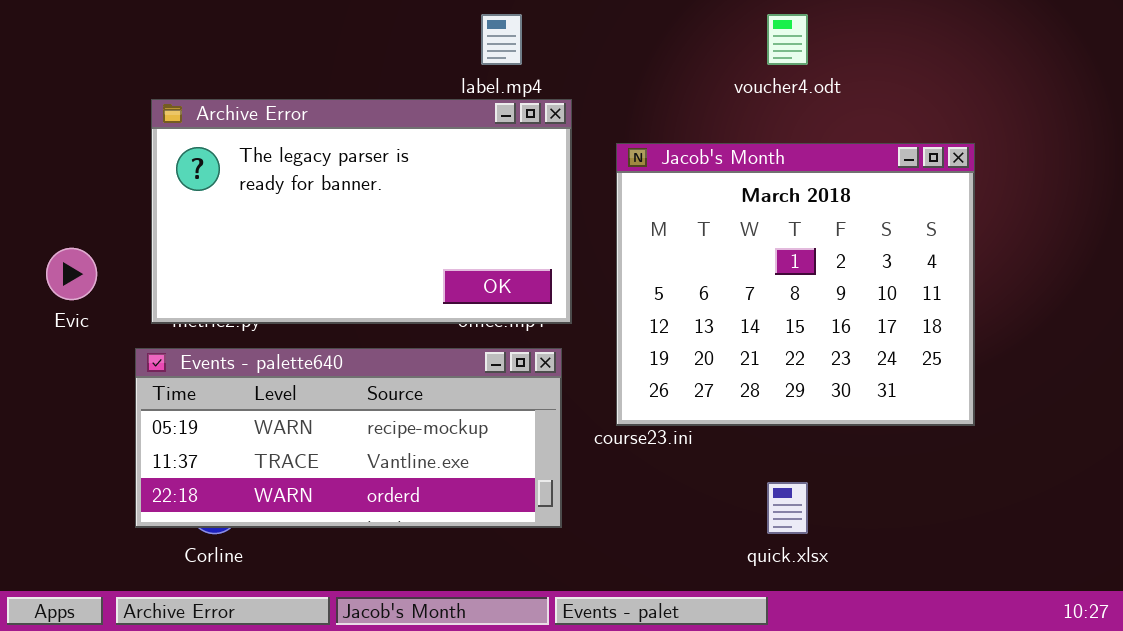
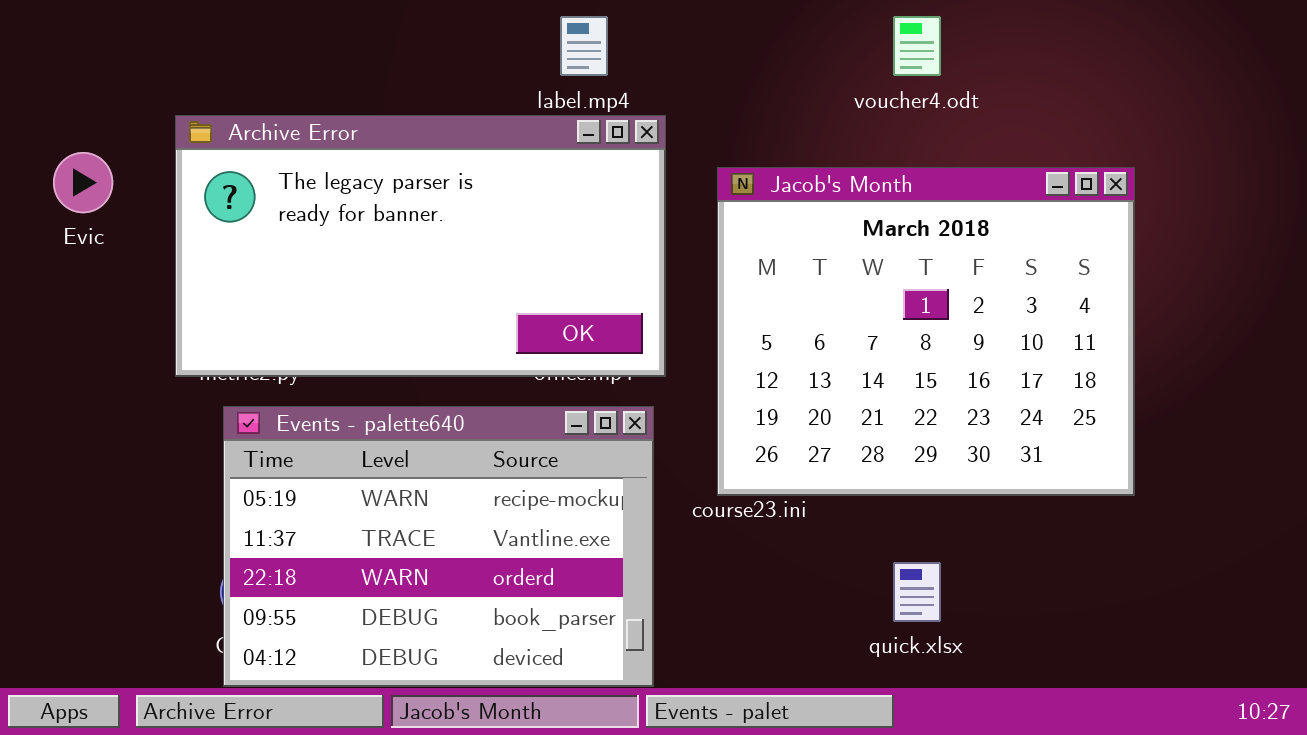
Evic: [46,248,97,300] -> [53,152,113,213], moved
Events - palette640: [135,348,562,528] -> [223,406,654,687], resized

